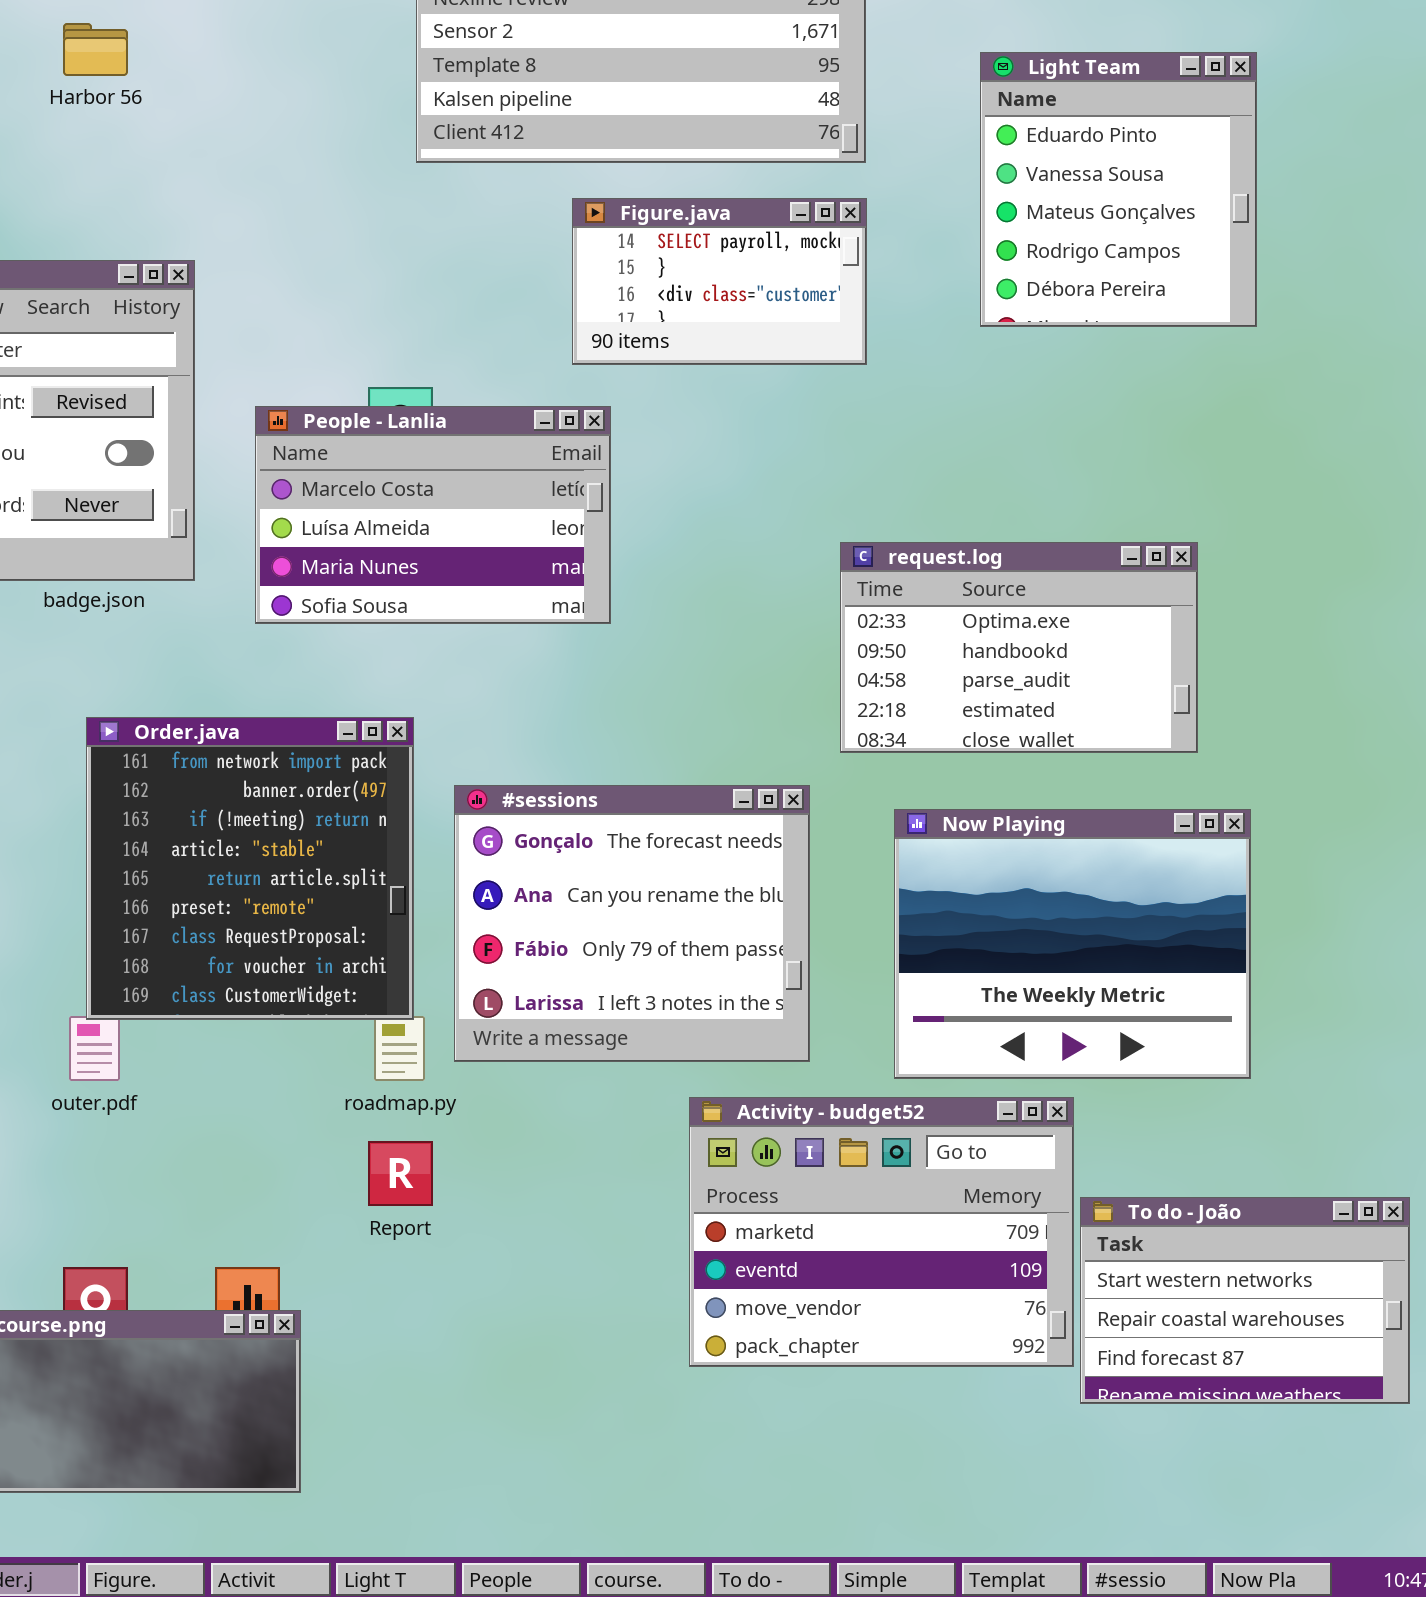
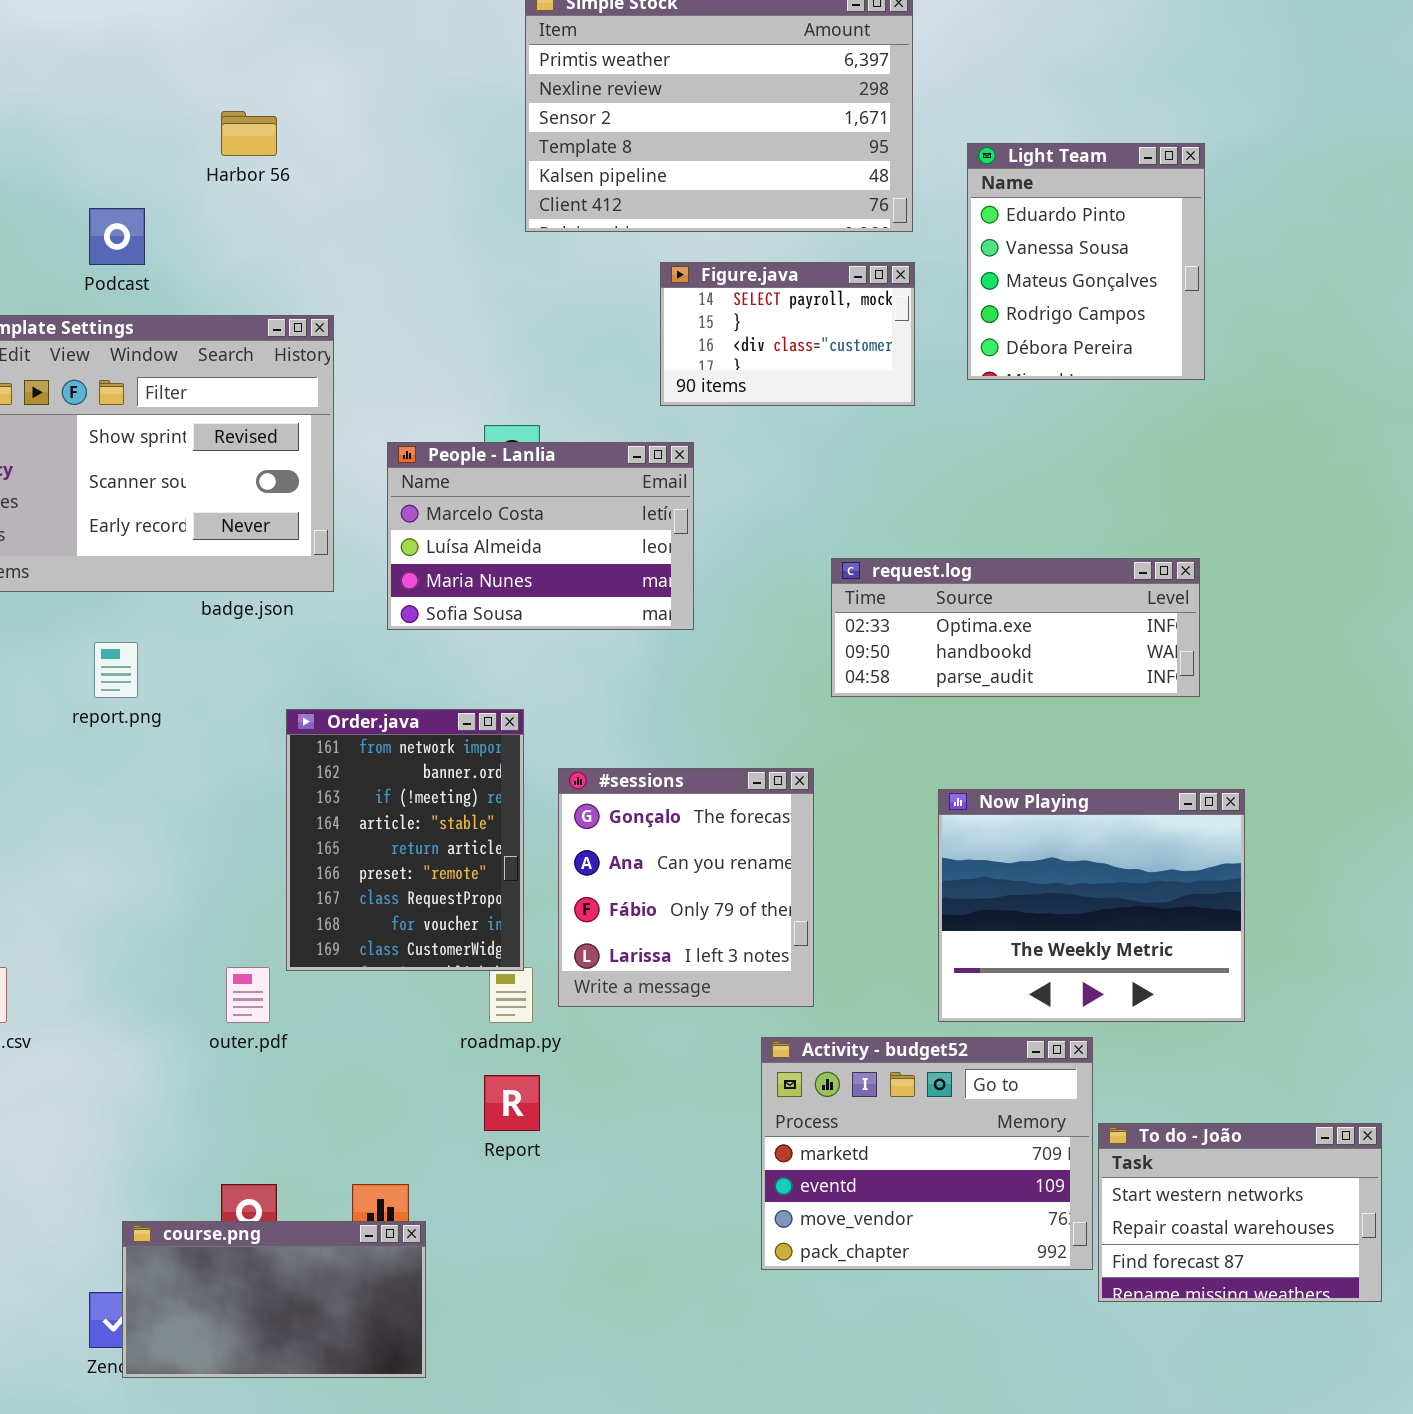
Light Team: [980,52,1257,327] -> [967,143,1205,380], moved
request.log: [840,542,1198,753] -> [831,558,1200,697], resized
Order.java: [86,717,414,1020] -> [286,709,524,971], resized
#sessions: [454,785,810,1062] -> [558,768,814,1007], resized

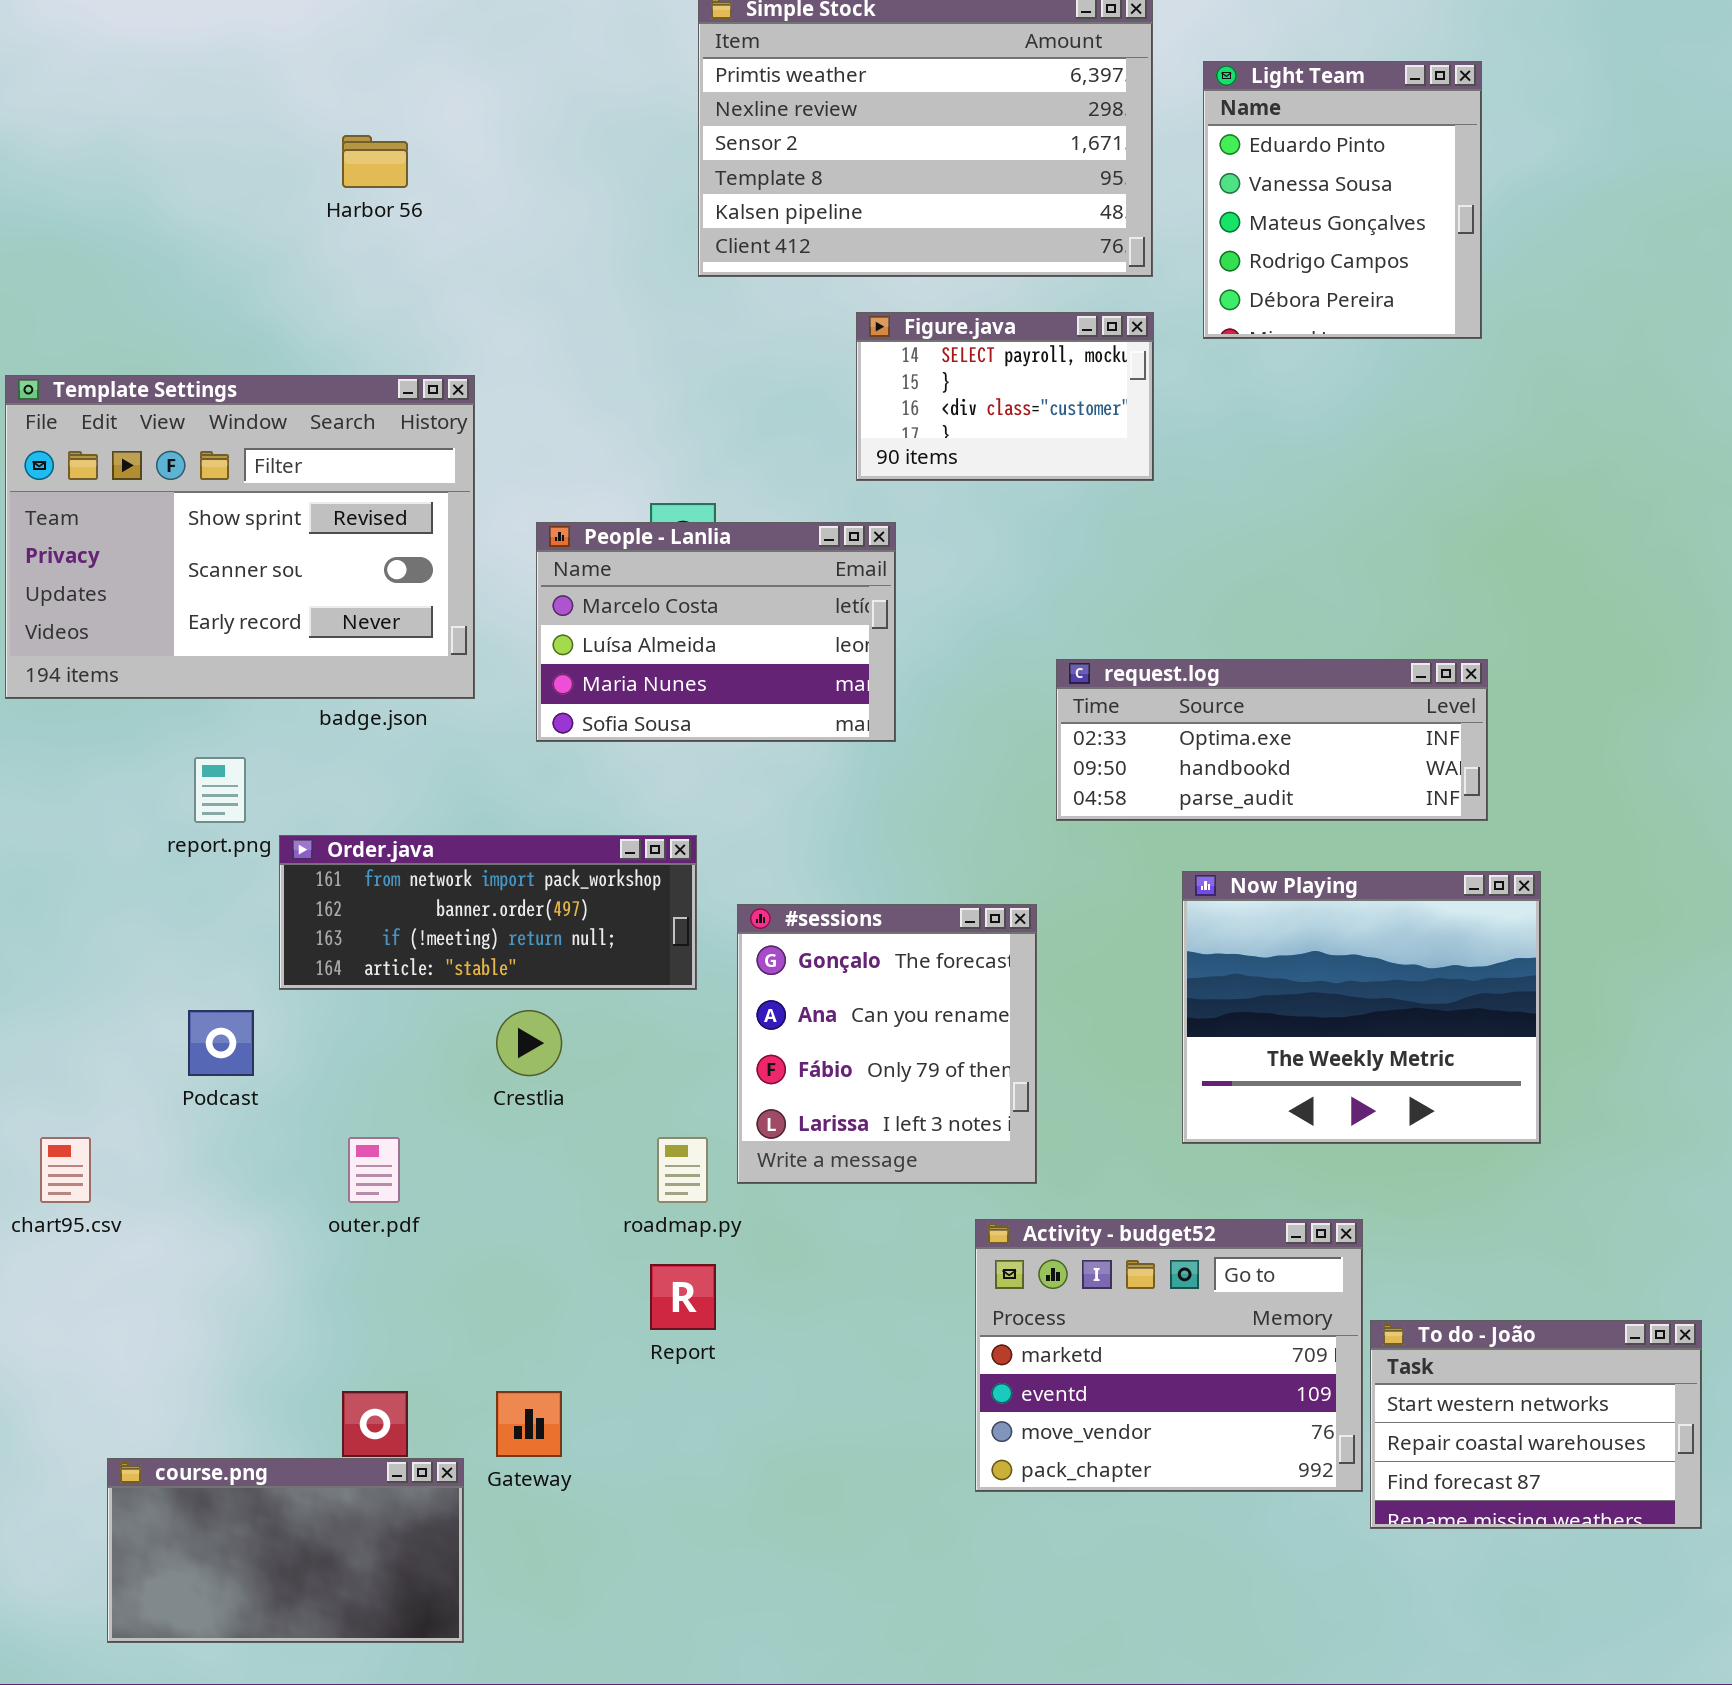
Light Team: [967,143,1205,380] -> [1203,61,1482,339], moved
Podcast: [89,208,145,265] -> [188,1010,254,1076], moved
Order.java: [286,709,524,971] -> [279,835,697,990], resized
Now Playing: [938,789,1245,1022] -> [1182,871,1541,1144], moved
course.png: [122,1221,426,1378] -> [107,1458,464,1643], moved

